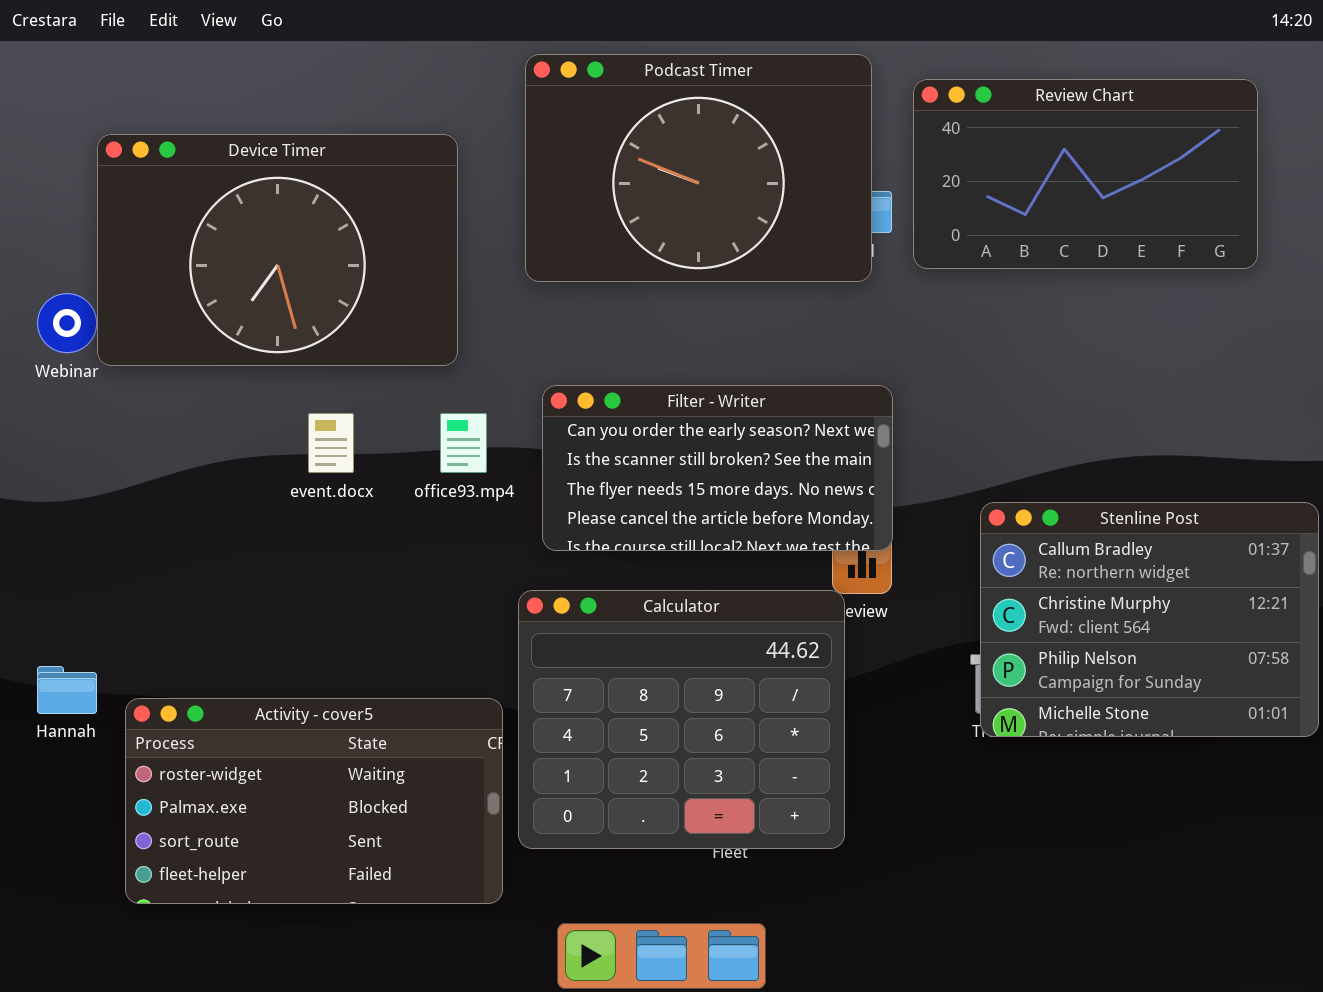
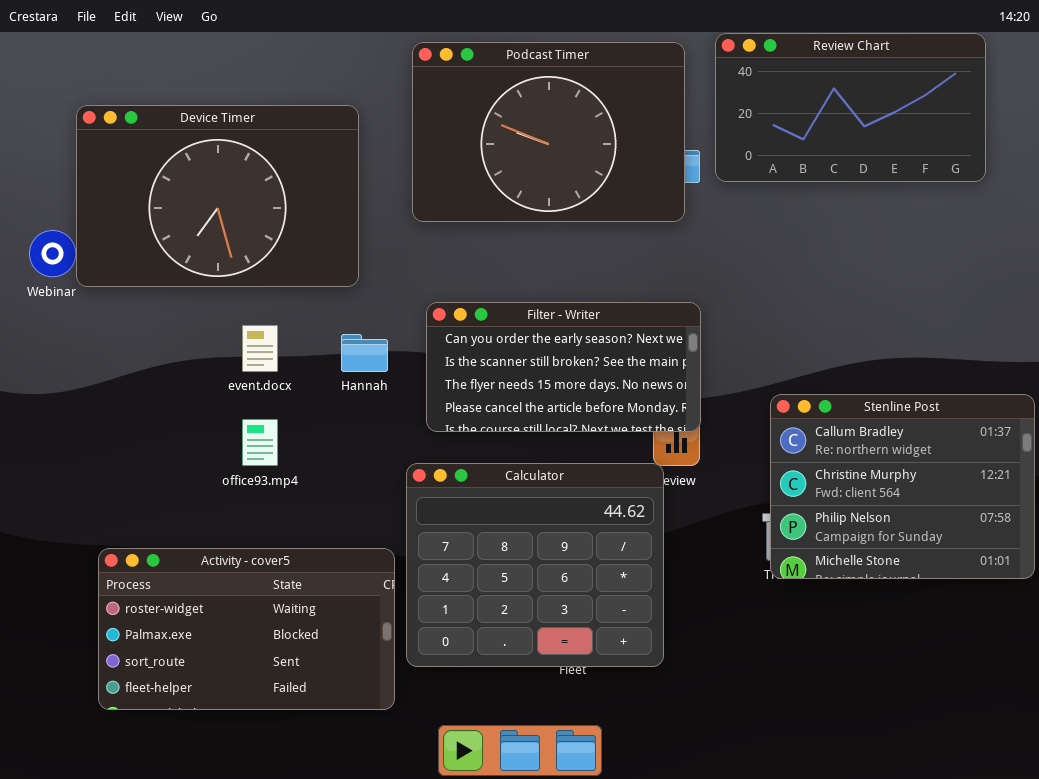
Review Chart: [913,79,1258,269] -> [715,33,986,182], moved
office93.mp4: [440,413,487,473] -> [242,419,278,466], moved
Hannah: [37,666,97,714] -> [341,334,388,372], moved

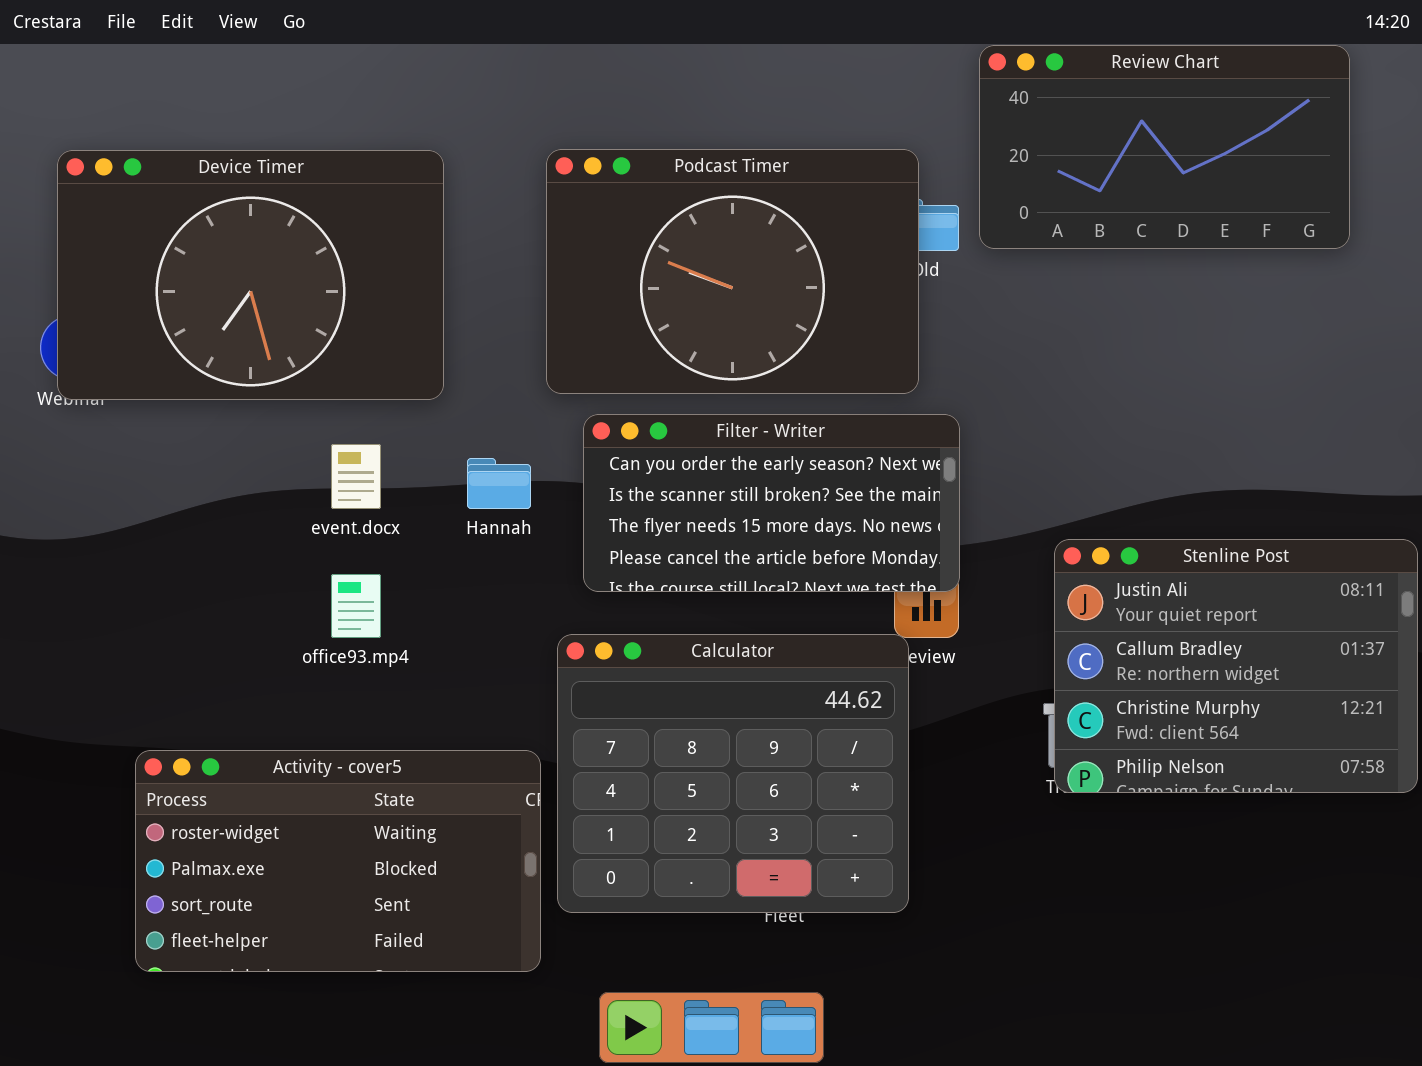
Podcast Timer: [412,42,685,222] -> [546,149,919,394], moved
Device Timer: [76,105,359,287] -> [57,150,444,400], moved
Stenline Post: [770,394,1035,579] -> [1054,539,1418,793], scrolled up 1 row

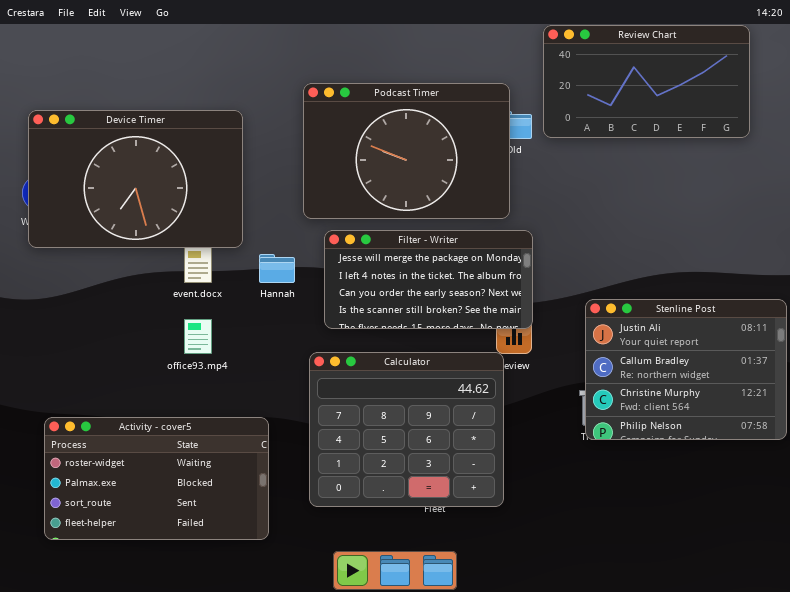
Device Timer: [57,150,444,400] -> [28,110,243,248], moved
Filter - Writer: [583,414,960,592] -> [324,230,533,329], scrolled up 2 rows
Activity - cover5: [135,750,541,972] -> [44,417,269,540], moved

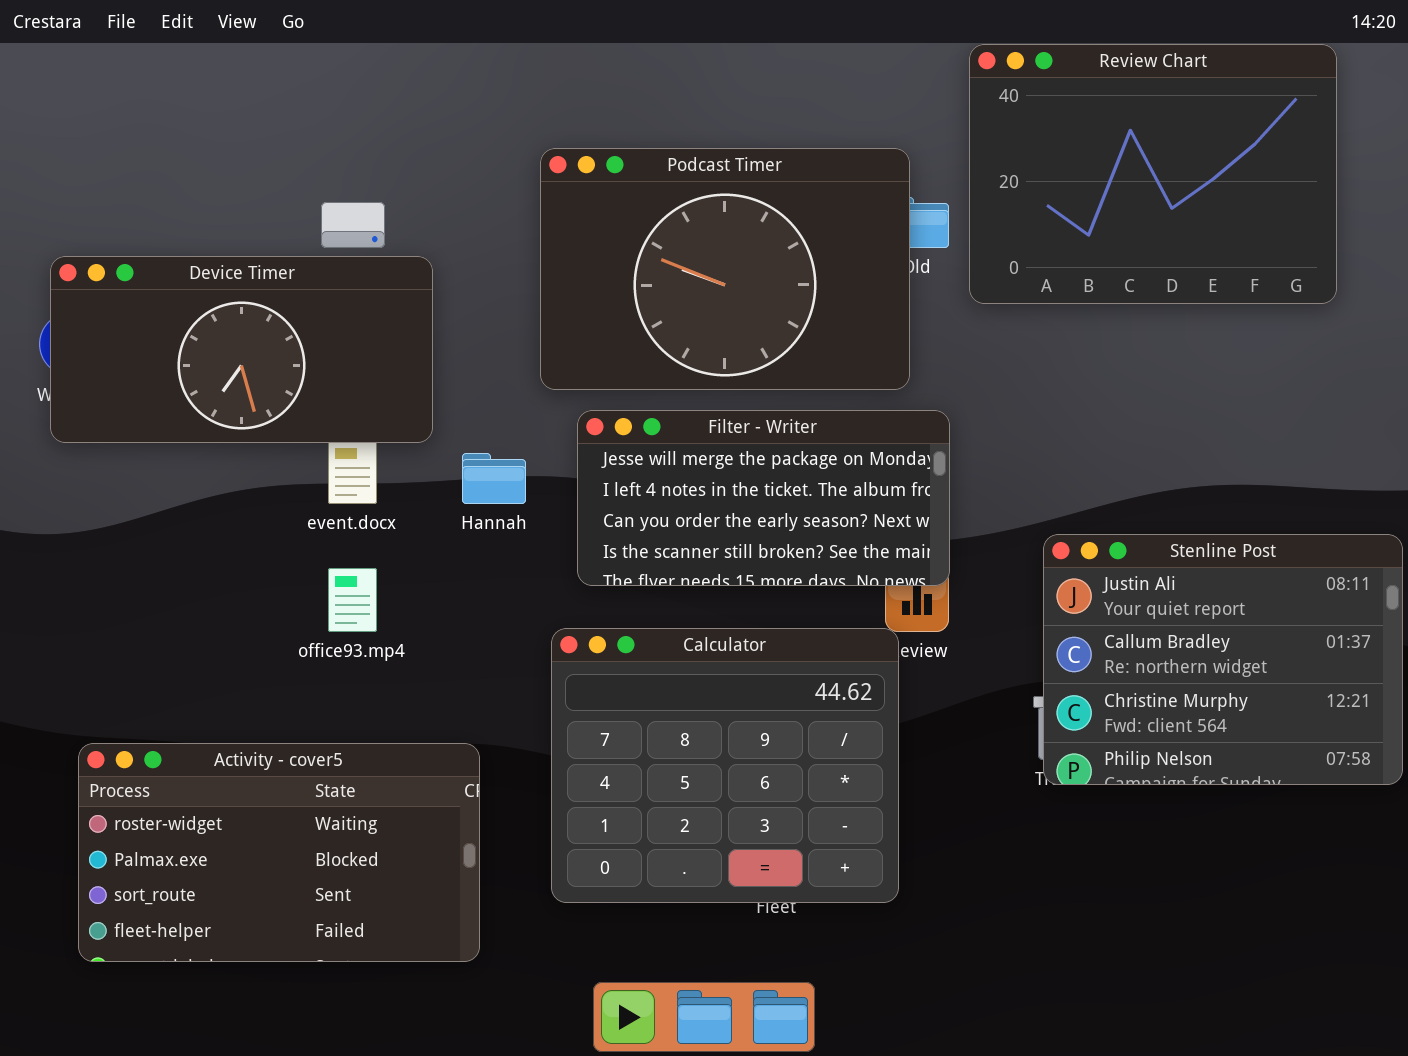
Review Chart: [543,25,750,138] -> [969,44,1337,304], resized
Device Timer: [28,110,243,248] -> [50,256,433,443], resized

